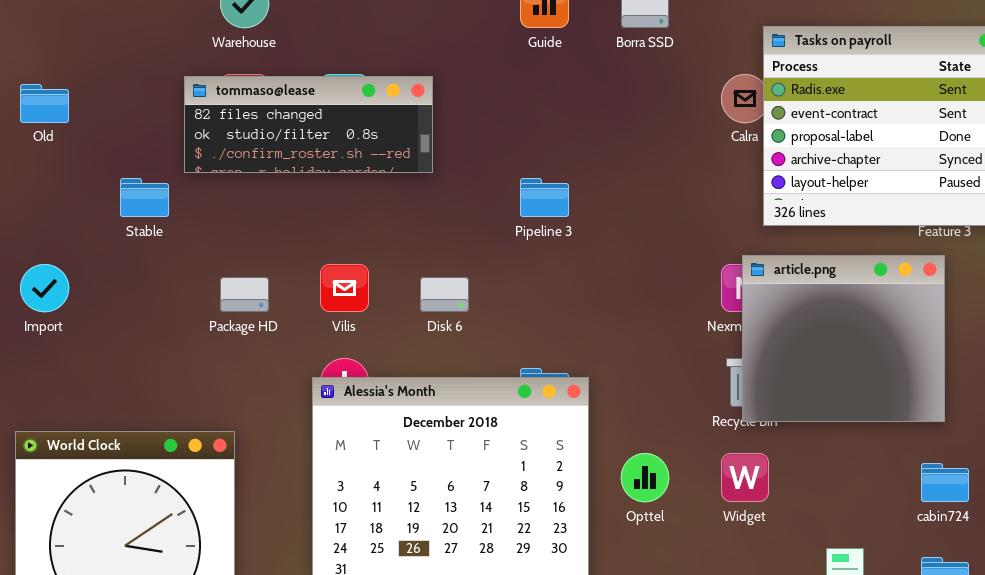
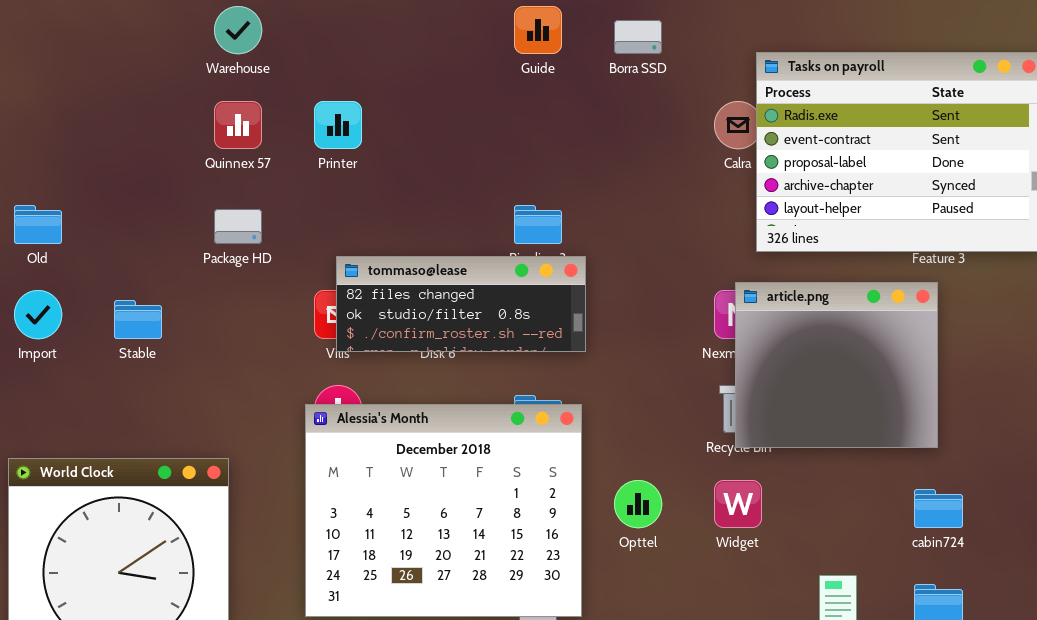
tommaso@lease: [184,76,433,173] -> [336,256,586,352], moved
Old: [20,84,69,123] -> [14,205,62,244], moved
Stable: [120,178,169,217] -> [114,300,162,339], moved
Package HD: [220,277,269,312] -> [214,209,262,244], moved

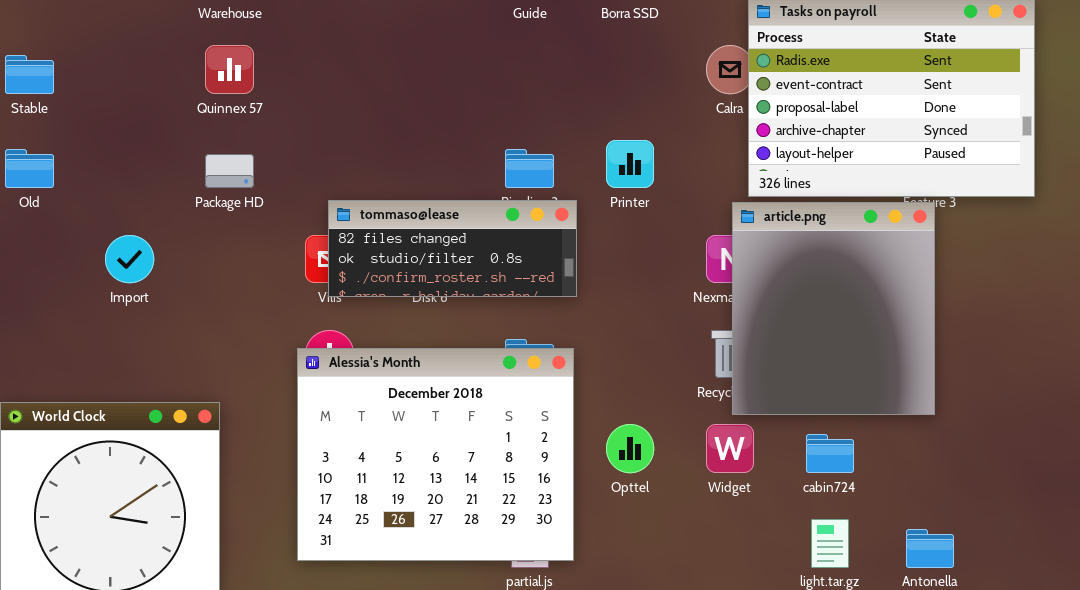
Printer: [314,101,362,149] -> [606,140,654,188], moved
article.png: [735,282,938,448] -> [732,202,935,415], moved, resized
Import: [14,290,62,339] -> [105,235,154,283], moved
Stable: [114,300,162,339] -> [5,55,54,94], moved
cabin724: [914,489,963,528] -> [806,434,854,473], moved

